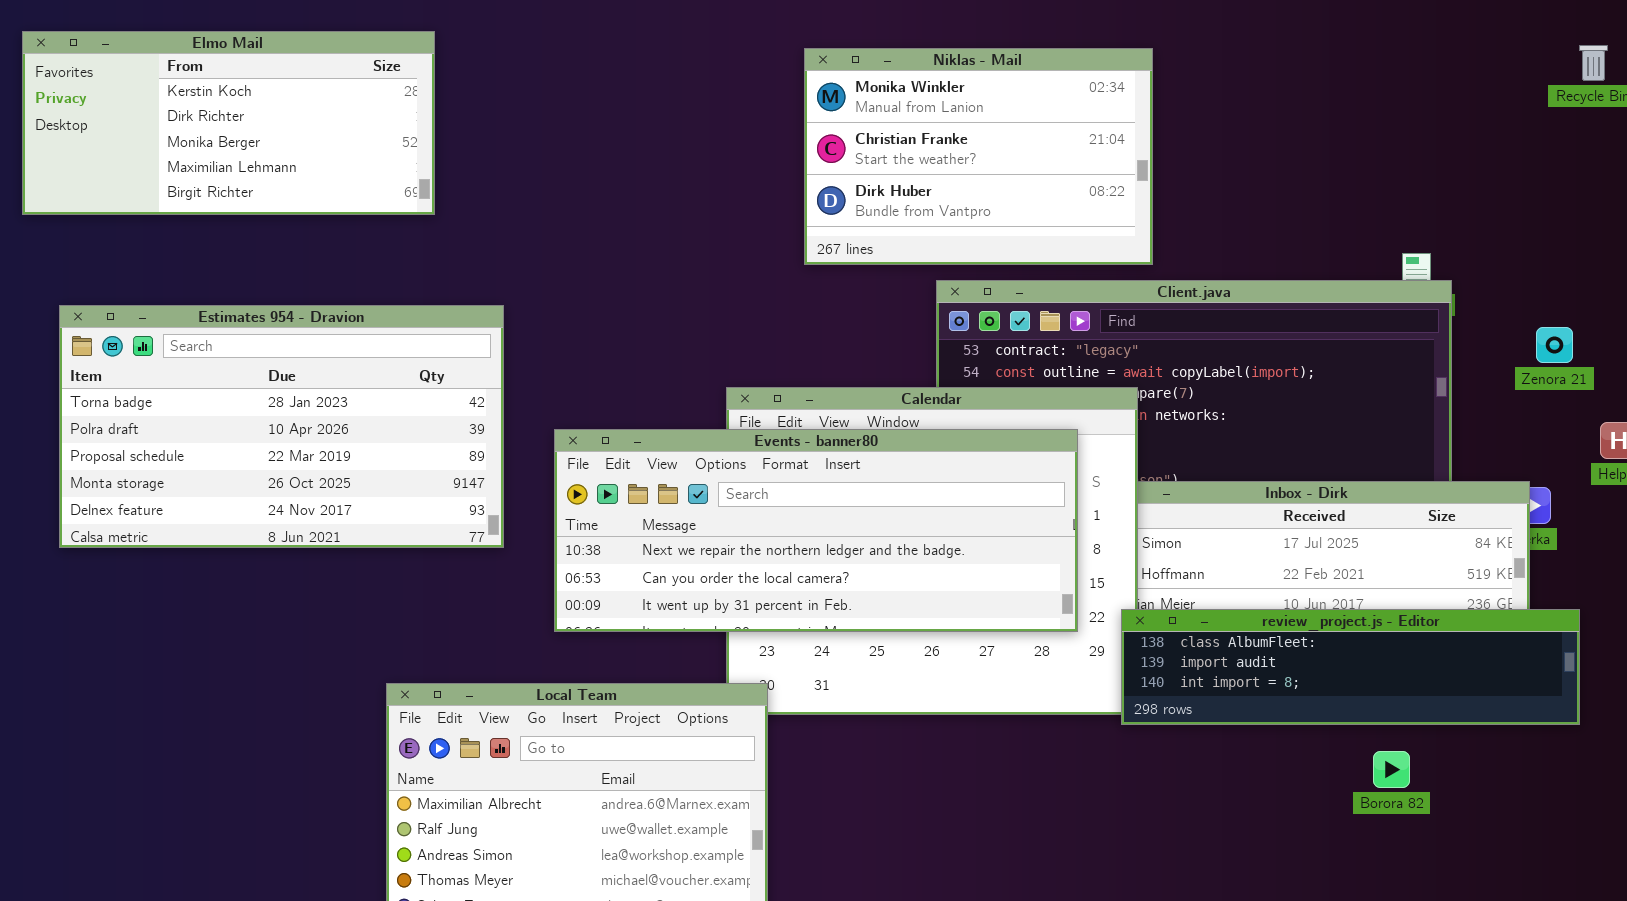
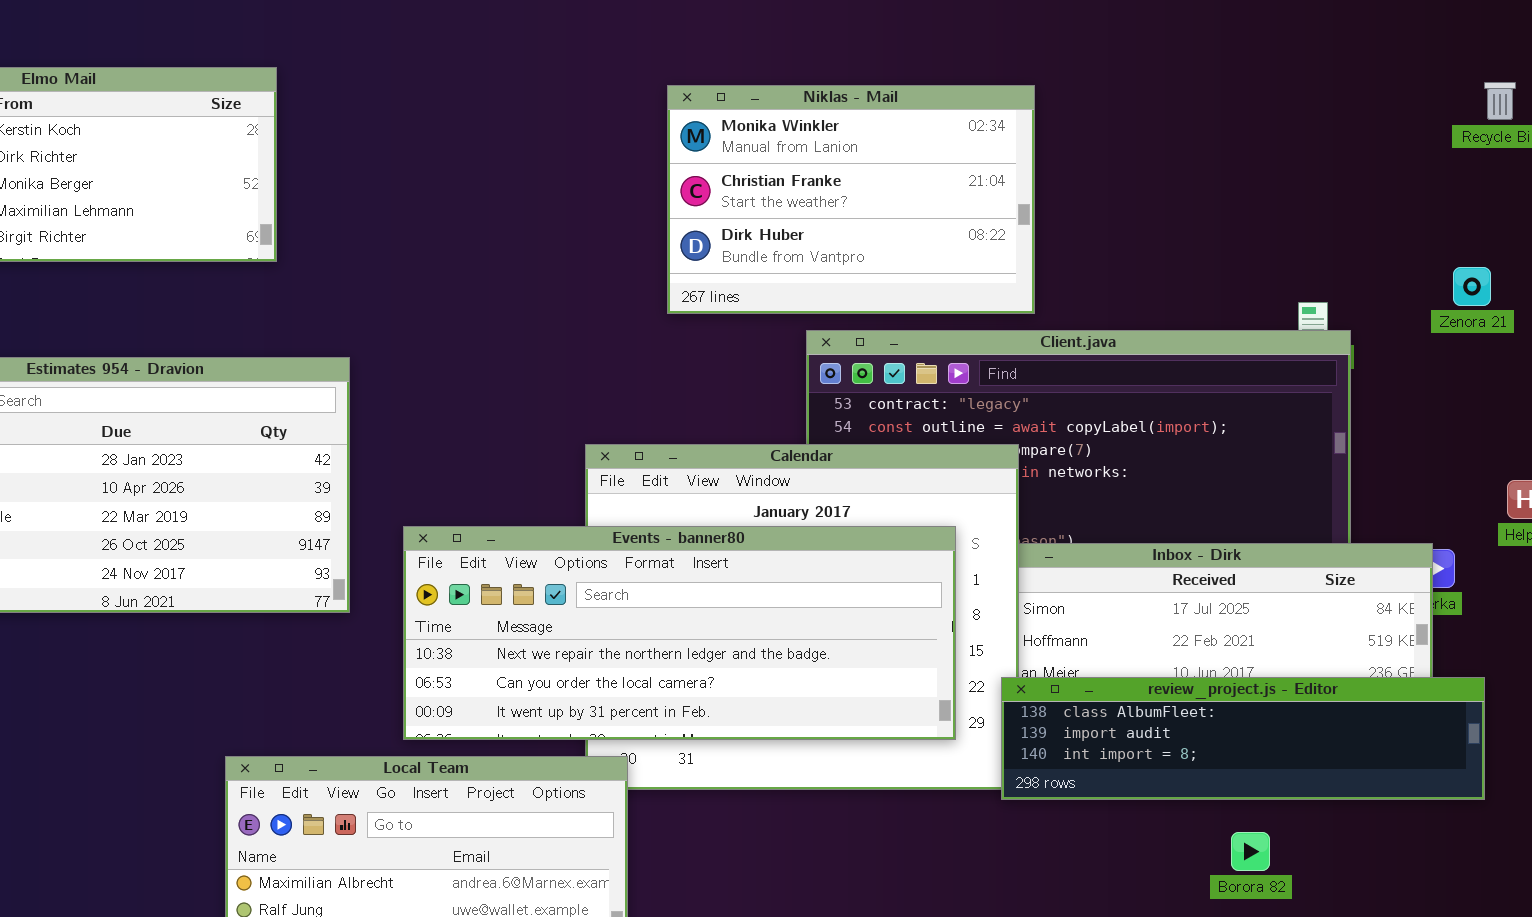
Zenora 21: [1536,327,1573,363] -> [1453,267,1491,306], moved
Events - banner80: [554,429,1078,632] -> [403,526,956,740], moved
Borora 82: [1373,751,1410,788] -> [1231,832,1270,871], moved

